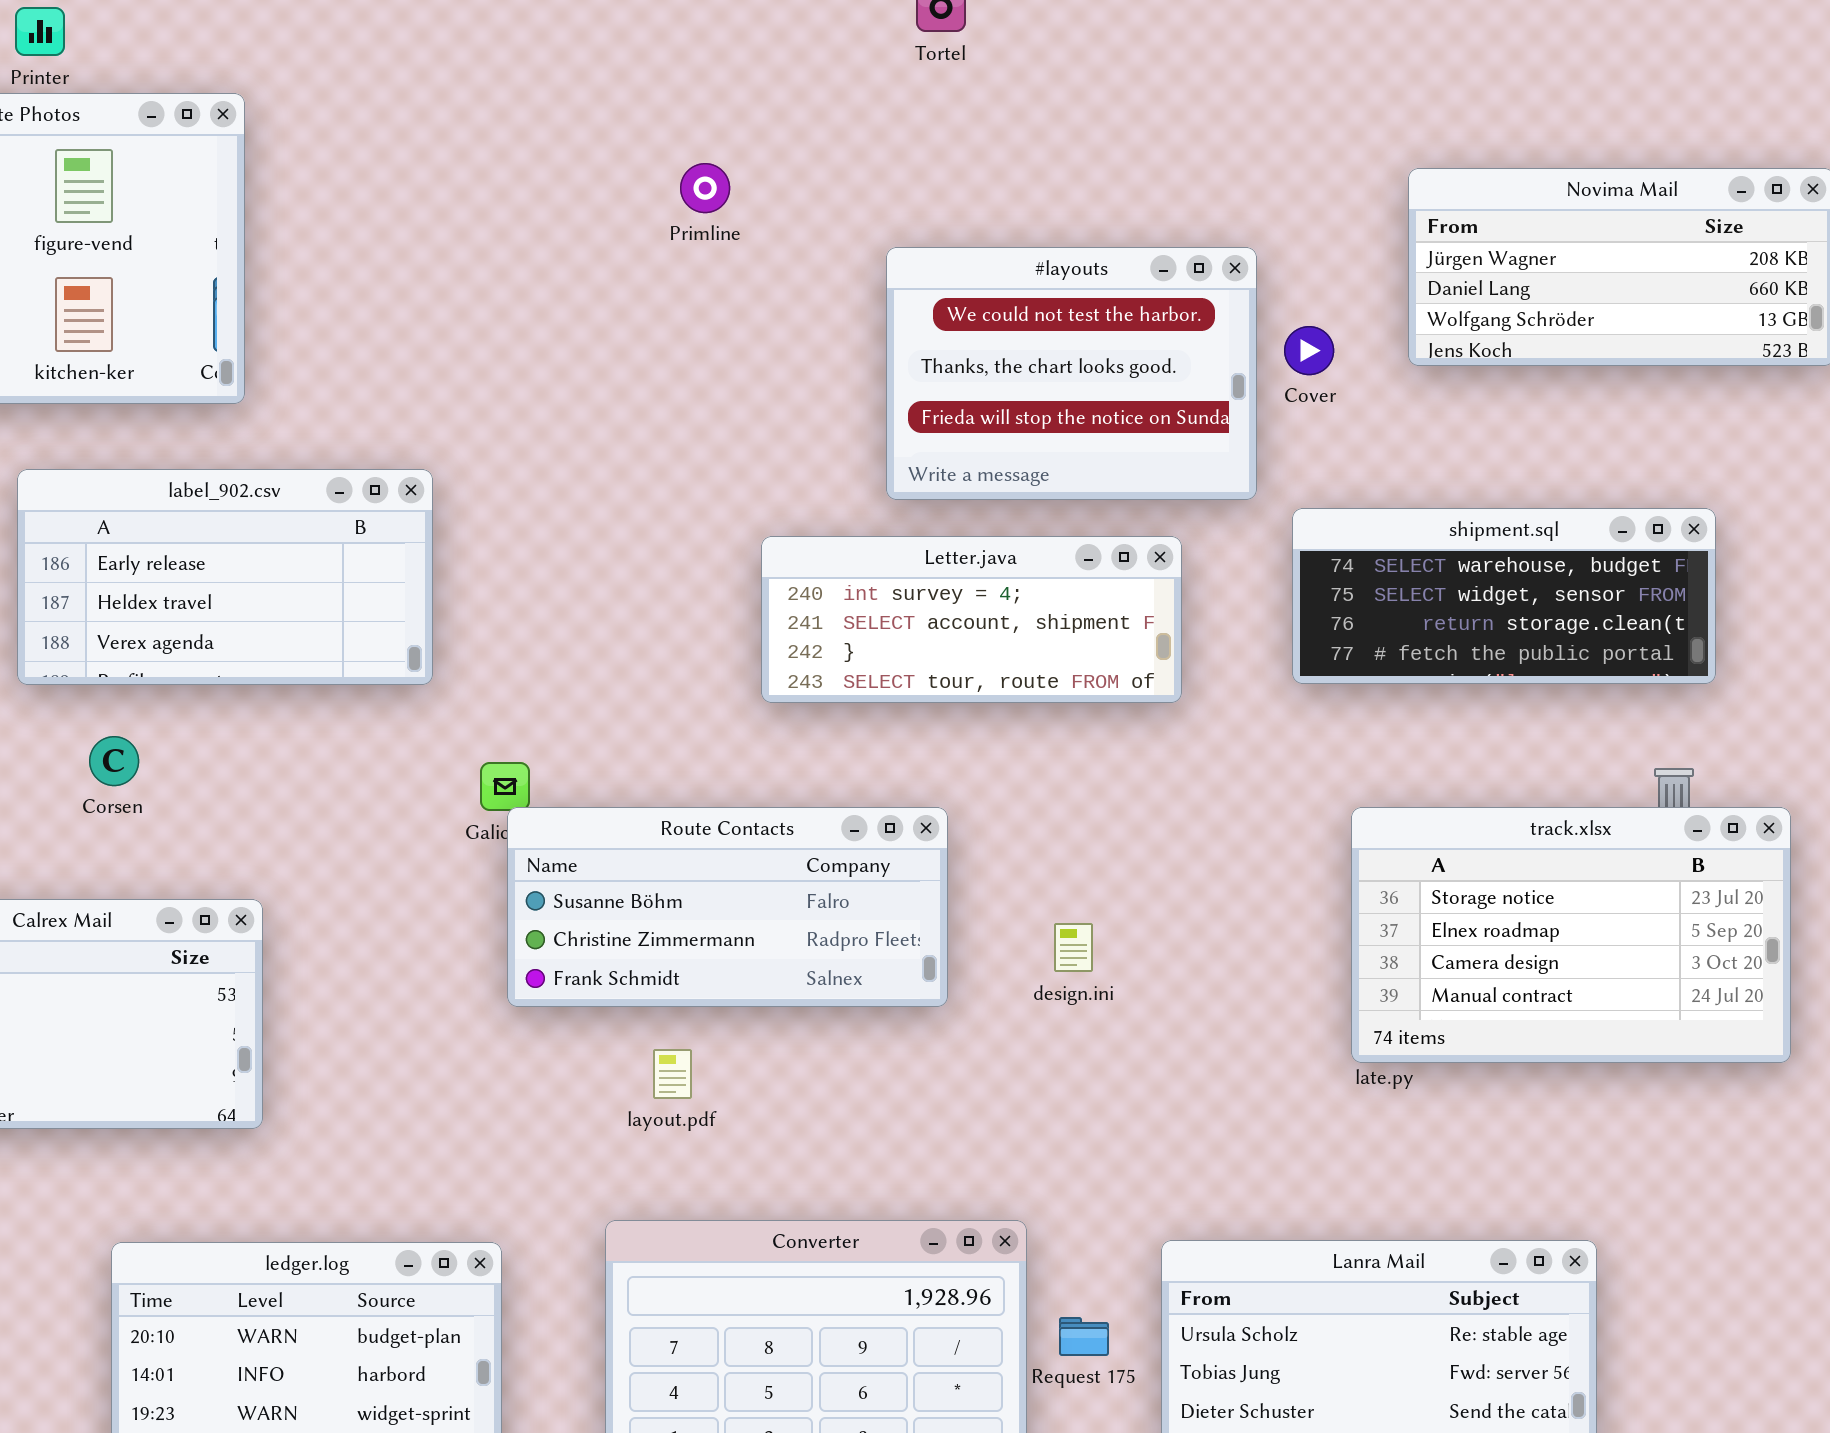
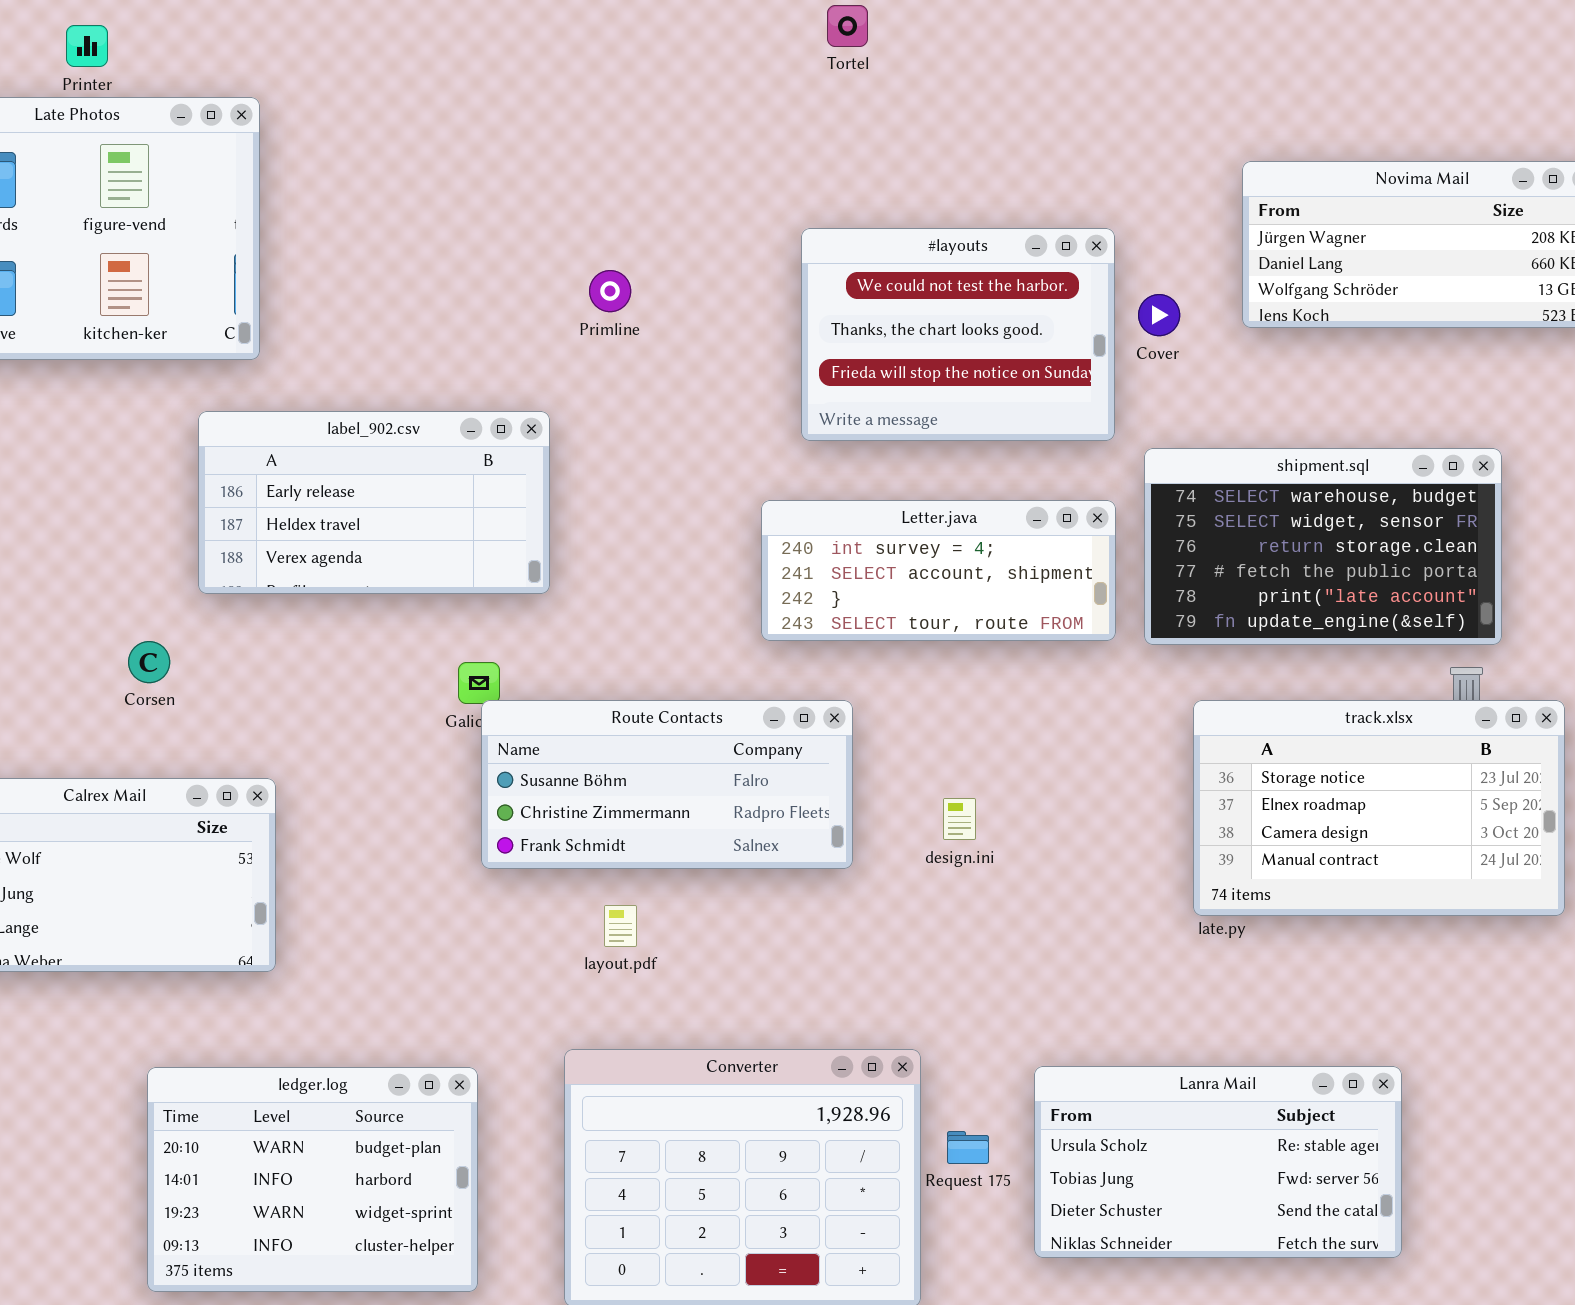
Primline: [680,163,730,213] -> [589,270,631,312], moved
label_902.csv: [17,469,433,685] -> [198,411,550,594], moved
shipment.sql: [1292,508,1716,684] -> [1144,448,1502,645], resized
Letter.java: [761,536,1182,703] -> [761,500,1116,641], moved

